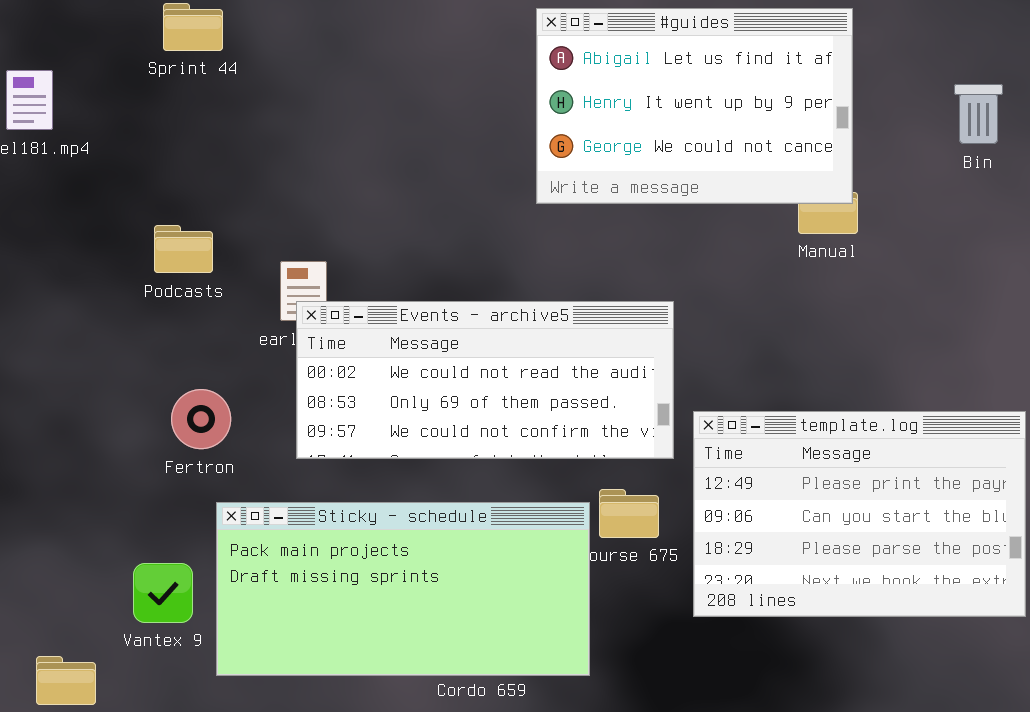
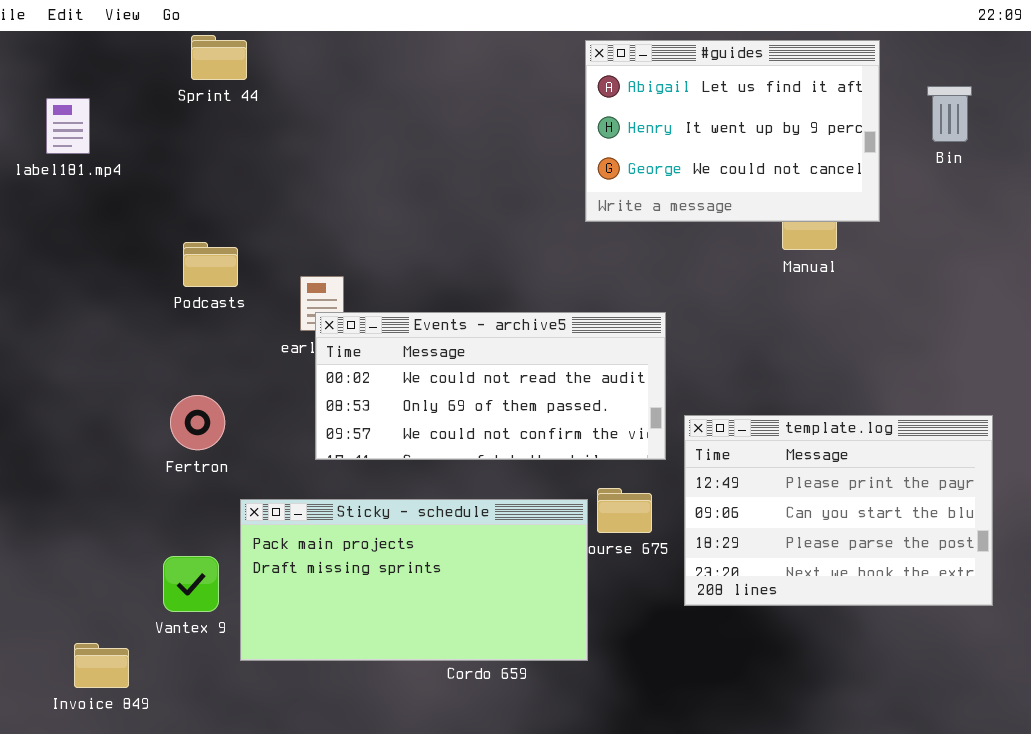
#guides: [536,8,853,204] -> [585,40,880,222], moved
Bin: [954,84,1003,144] -> [927,86,972,142], moved
Fertron: [171,389,231,449] -> [170,395,225,450], moved

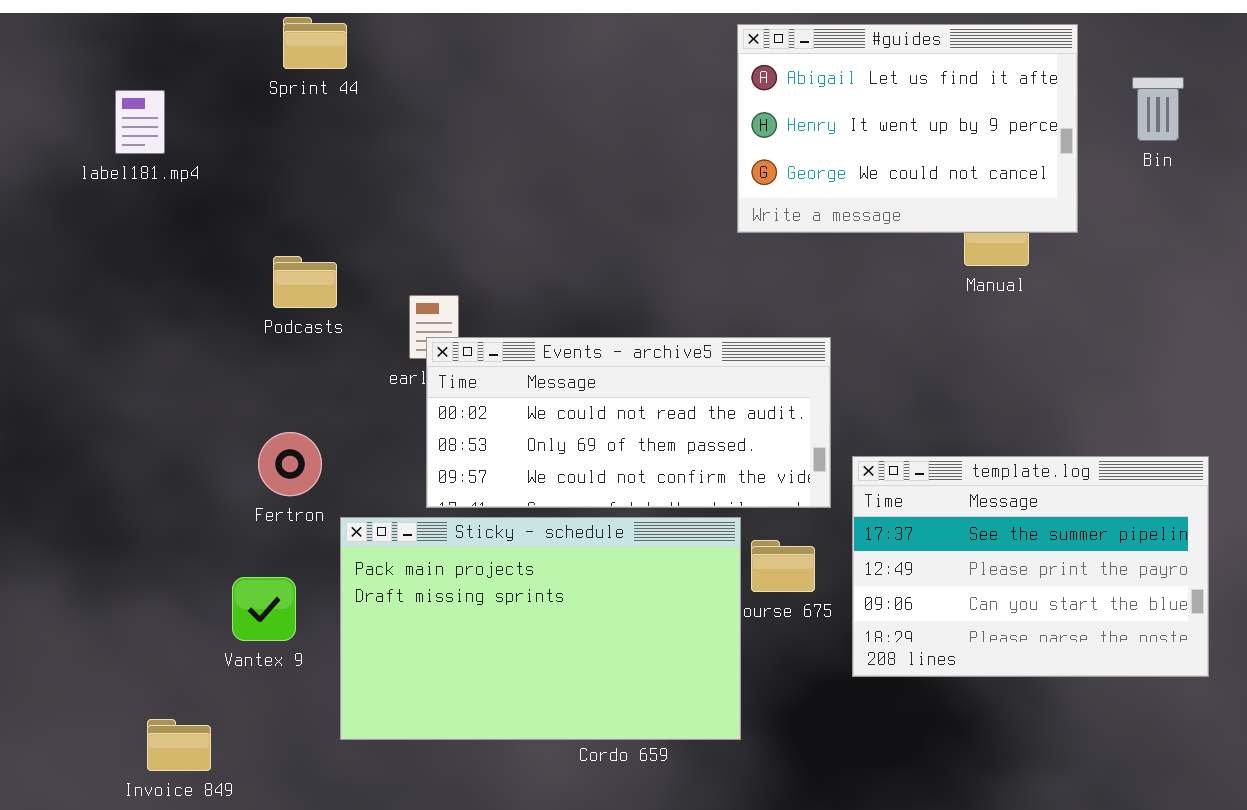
template.log: [684,415,993,606] -> [852,456,1209,677], scrolled up 1 row
Sticky - schedule: [240,499,588,661] -> [340,517,741,740], resized
Vantex 9: [163,556,219,612] -> [232,577,296,641], moved

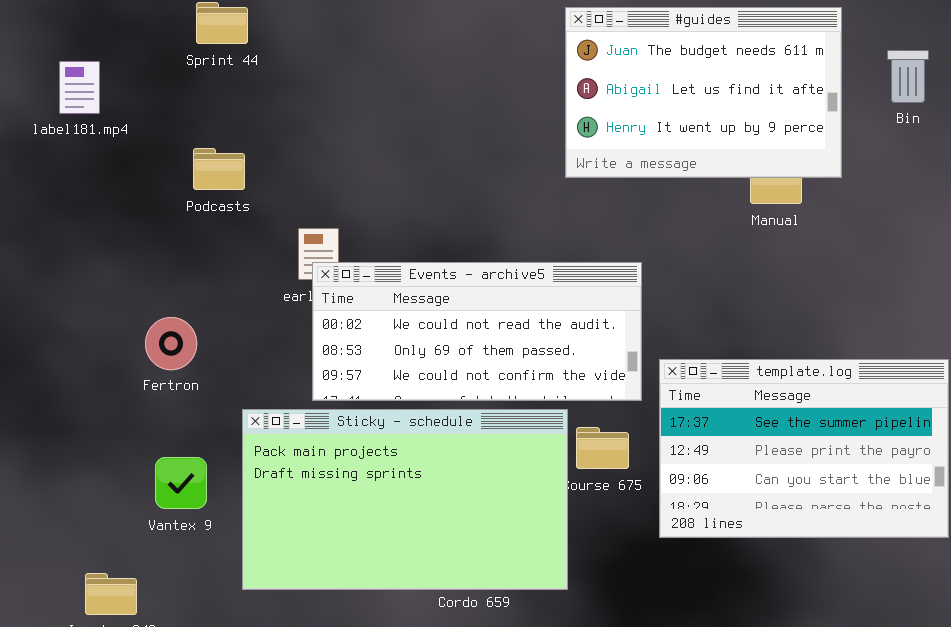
#guides: [737,24,1078,233] -> [565,7,842,178], scrolled up 1 row
Podcasts: [273,256,337,308] -> [193,148,245,190], moved
Fertron: [258,432,322,496] -> [145,317,197,370], moved

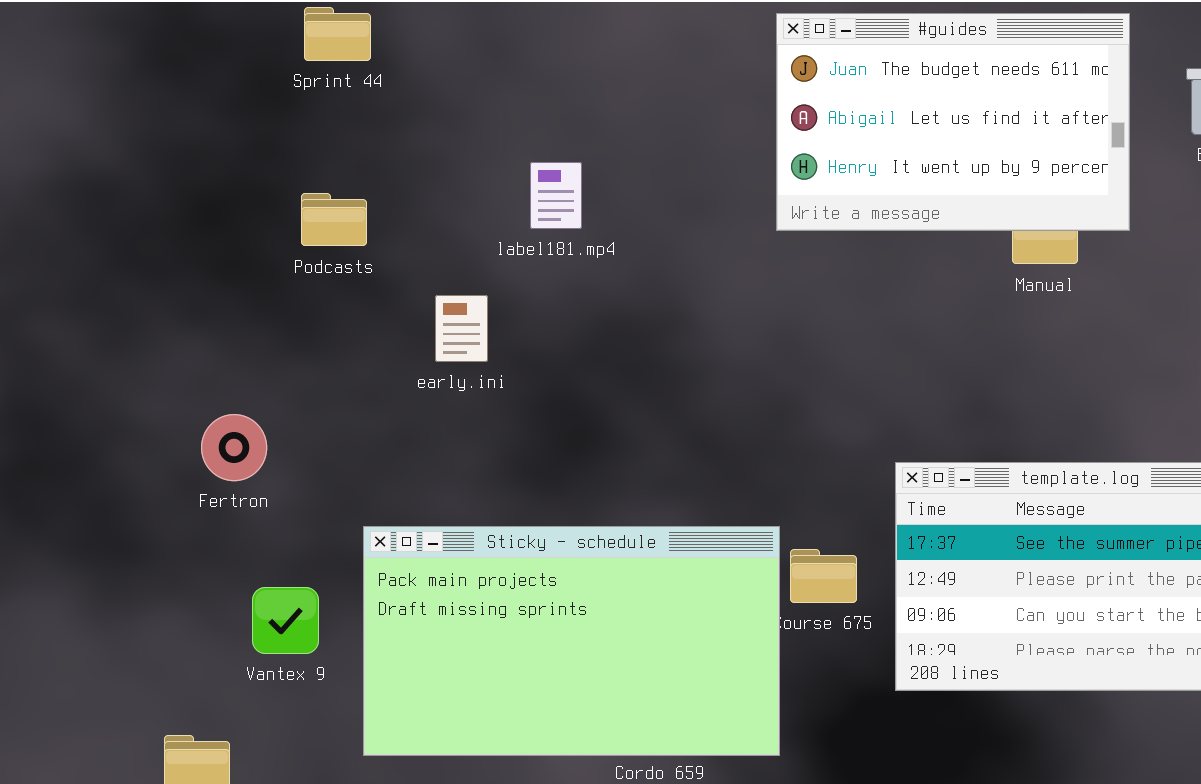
label181.mp4: [59,61,100,114] -> [530,162,582,229], moved
Events - archive5: [312,262,642,401] -> none, closed
Fertron: [145,317,197,370] -> [201,414,267,481], moved

